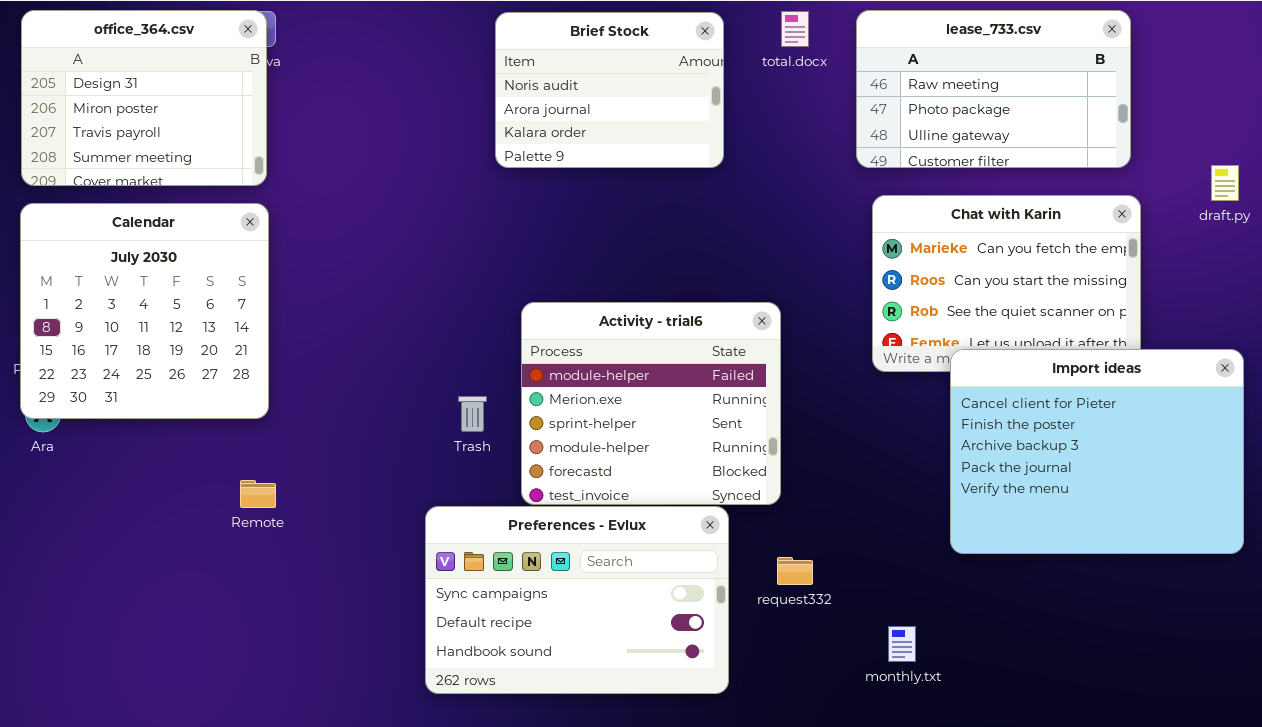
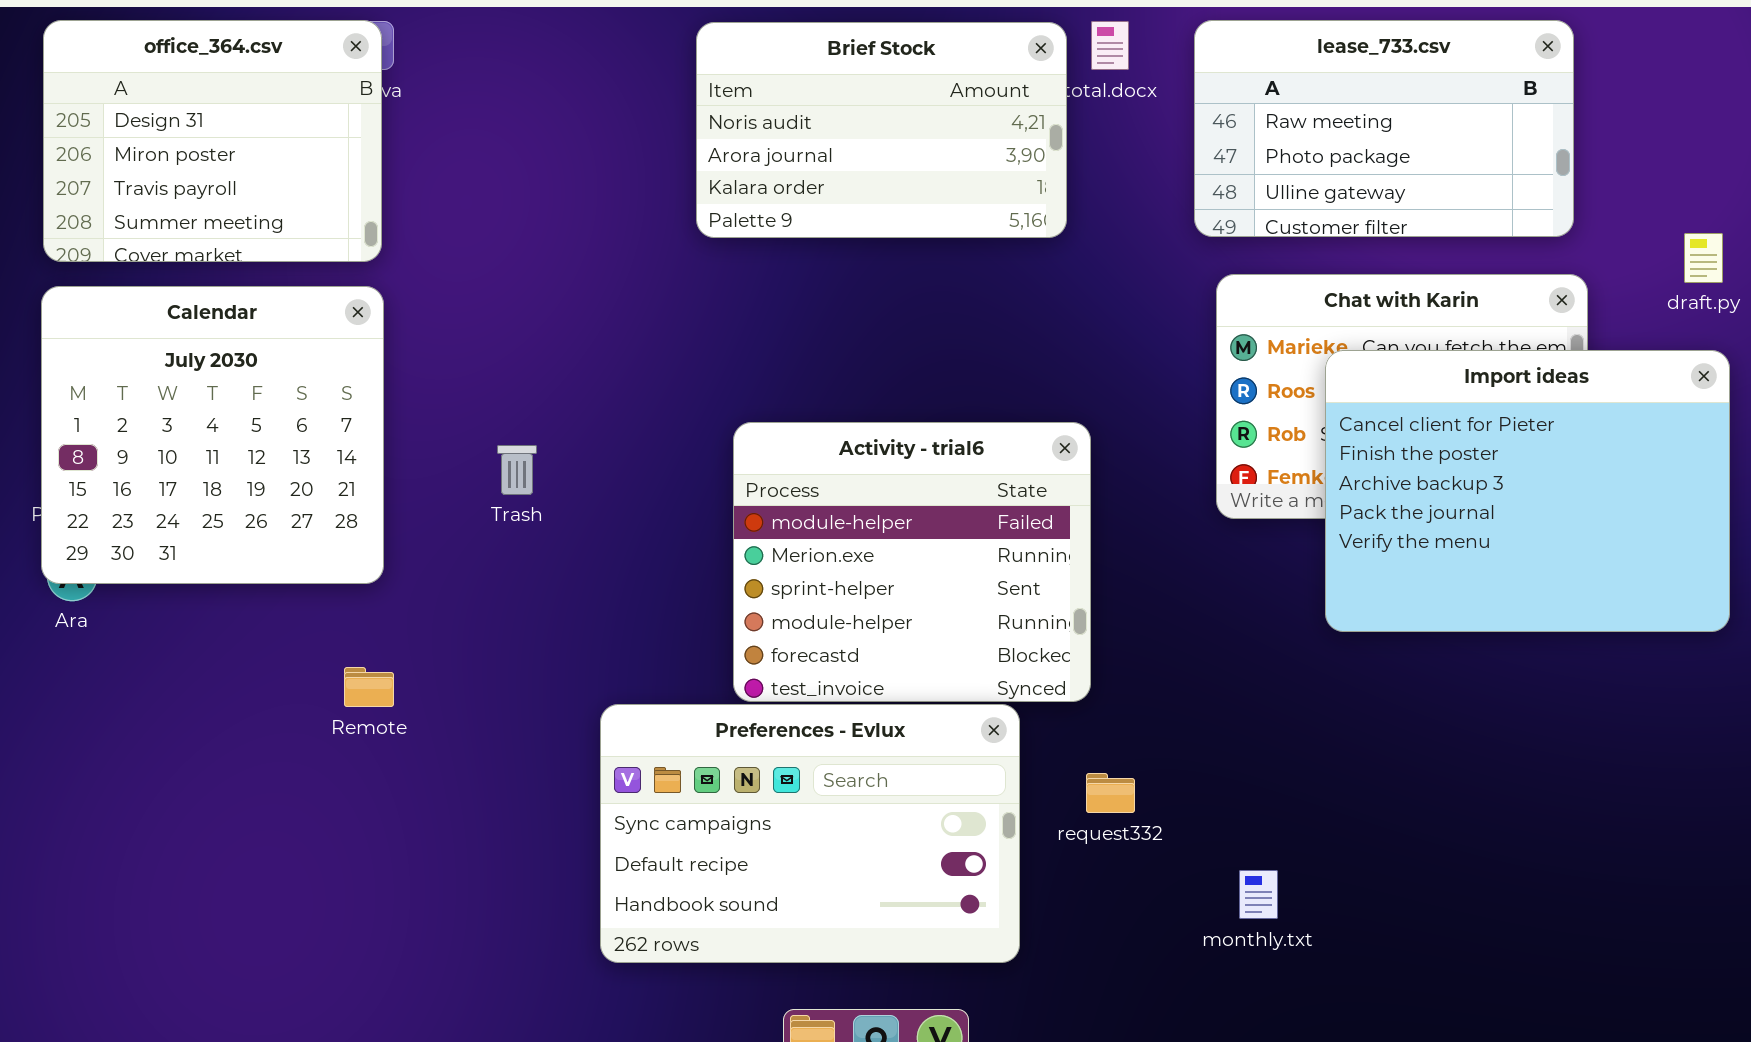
Brief Stock: [495,12,724,168] -> [696,22,1067,238], resized
Import ideas: [950,349,1244,554] -> [1325,350,1730,632], moved
Trash: [458,396,487,432] -> [497,445,537,495], moved

